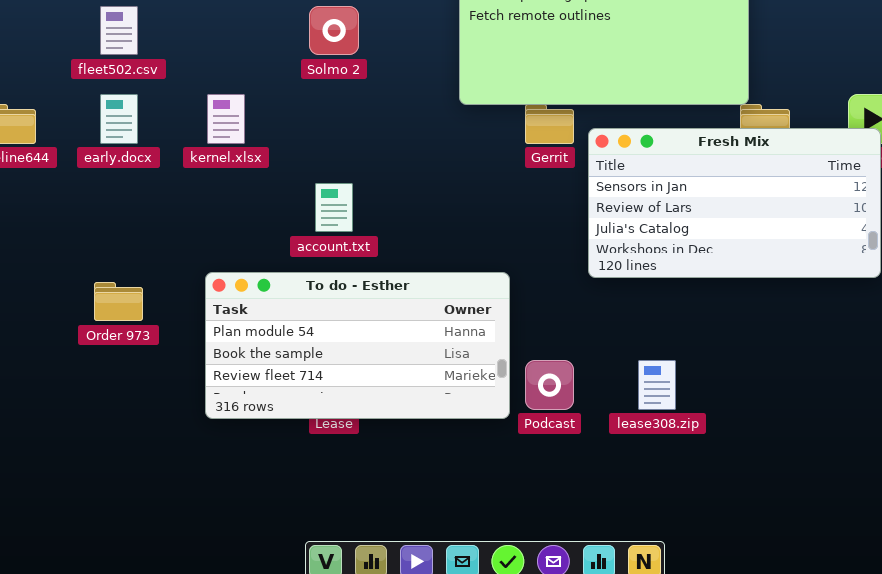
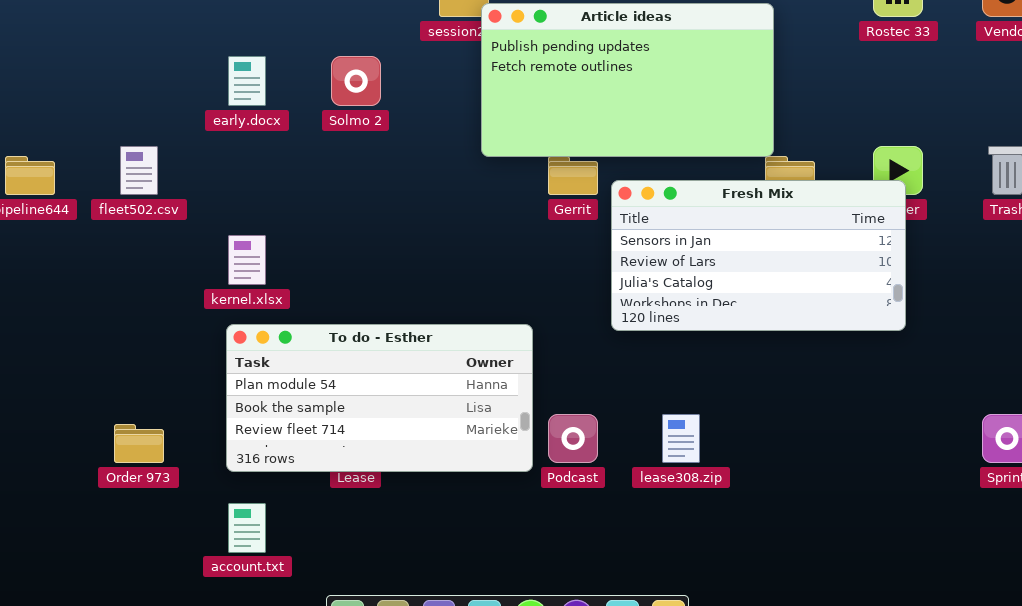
fleet502.csv: [100,6,138,55] -> [120,146,158,195], moved
early.docx: [100,94,138,144] -> [228,56,266,106], moved
kernel.xlsx: [207,94,245,144] -> [228,235,266,285], moved
account.txt: [315,183,353,232] -> [228,503,266,553], moved
Order 973: [94,282,143,321] -> [114,424,164,463], moved

